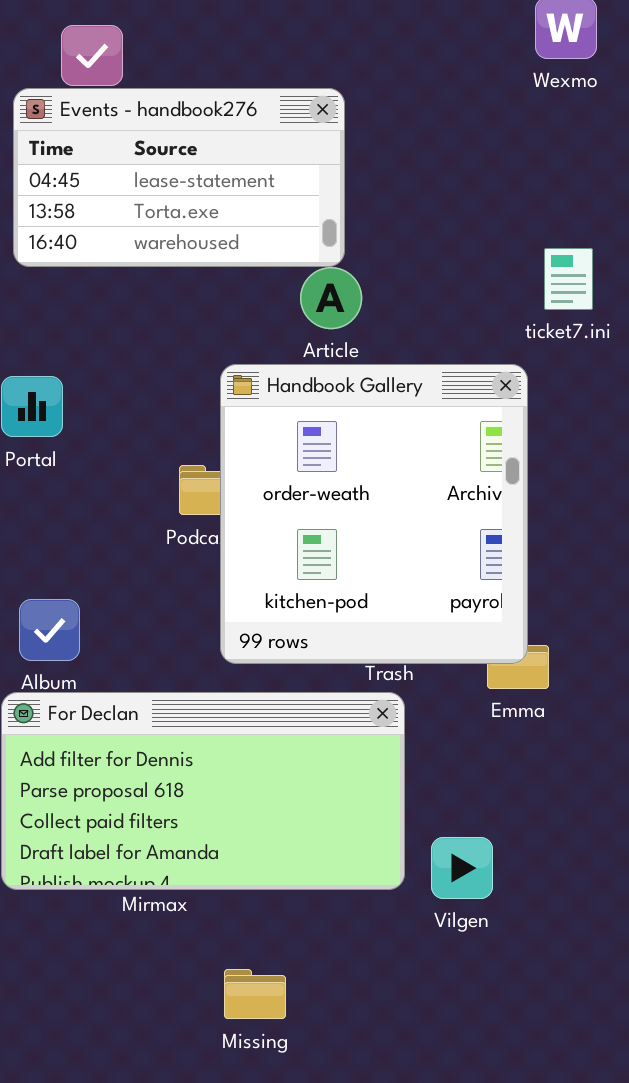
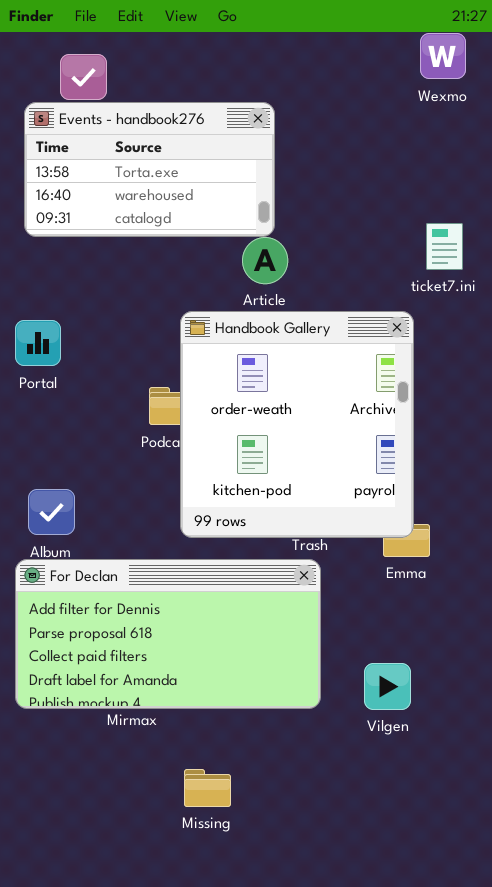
Events - handbook276: [13,88,345,267] -> [24,102,275,237], scrolled down 1 row
Vilgen: [431,837,493,899] -> [364,663,411,710], moved

